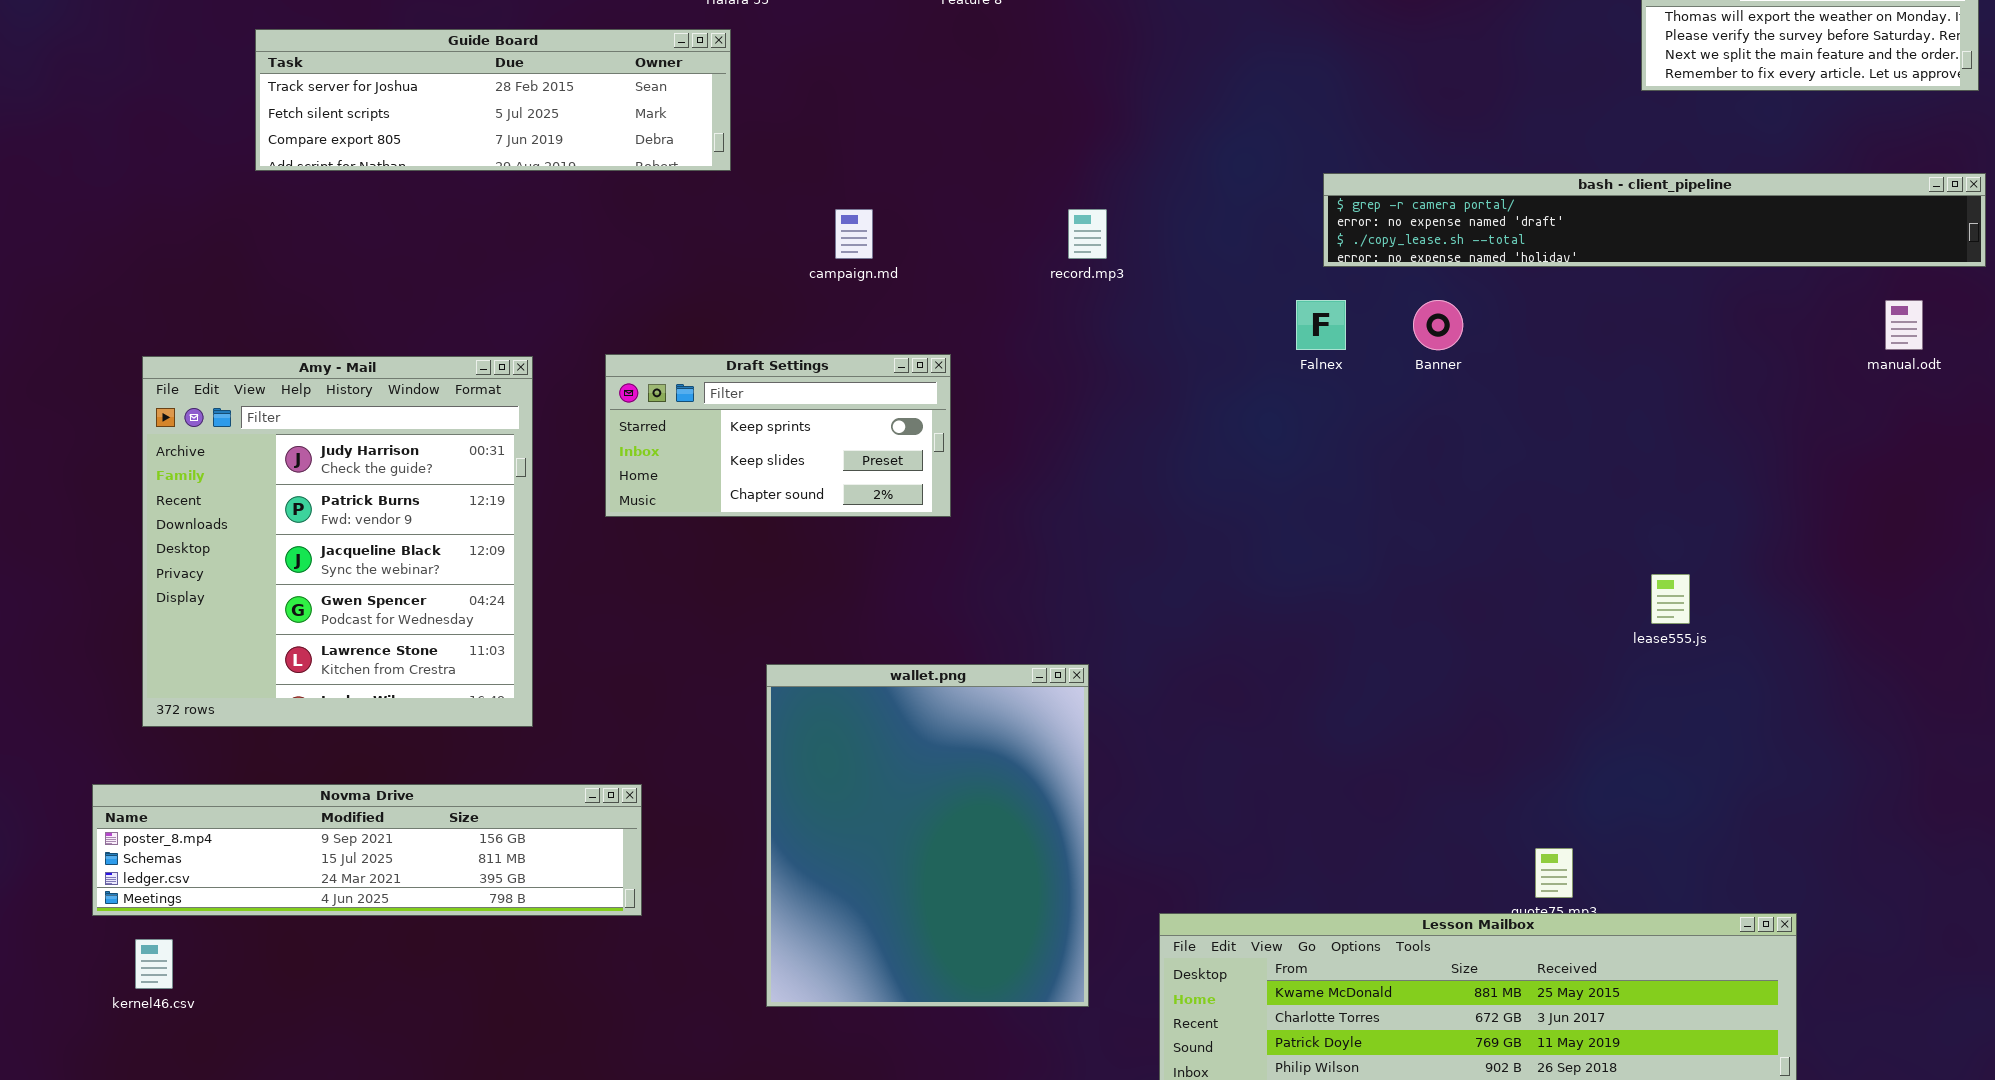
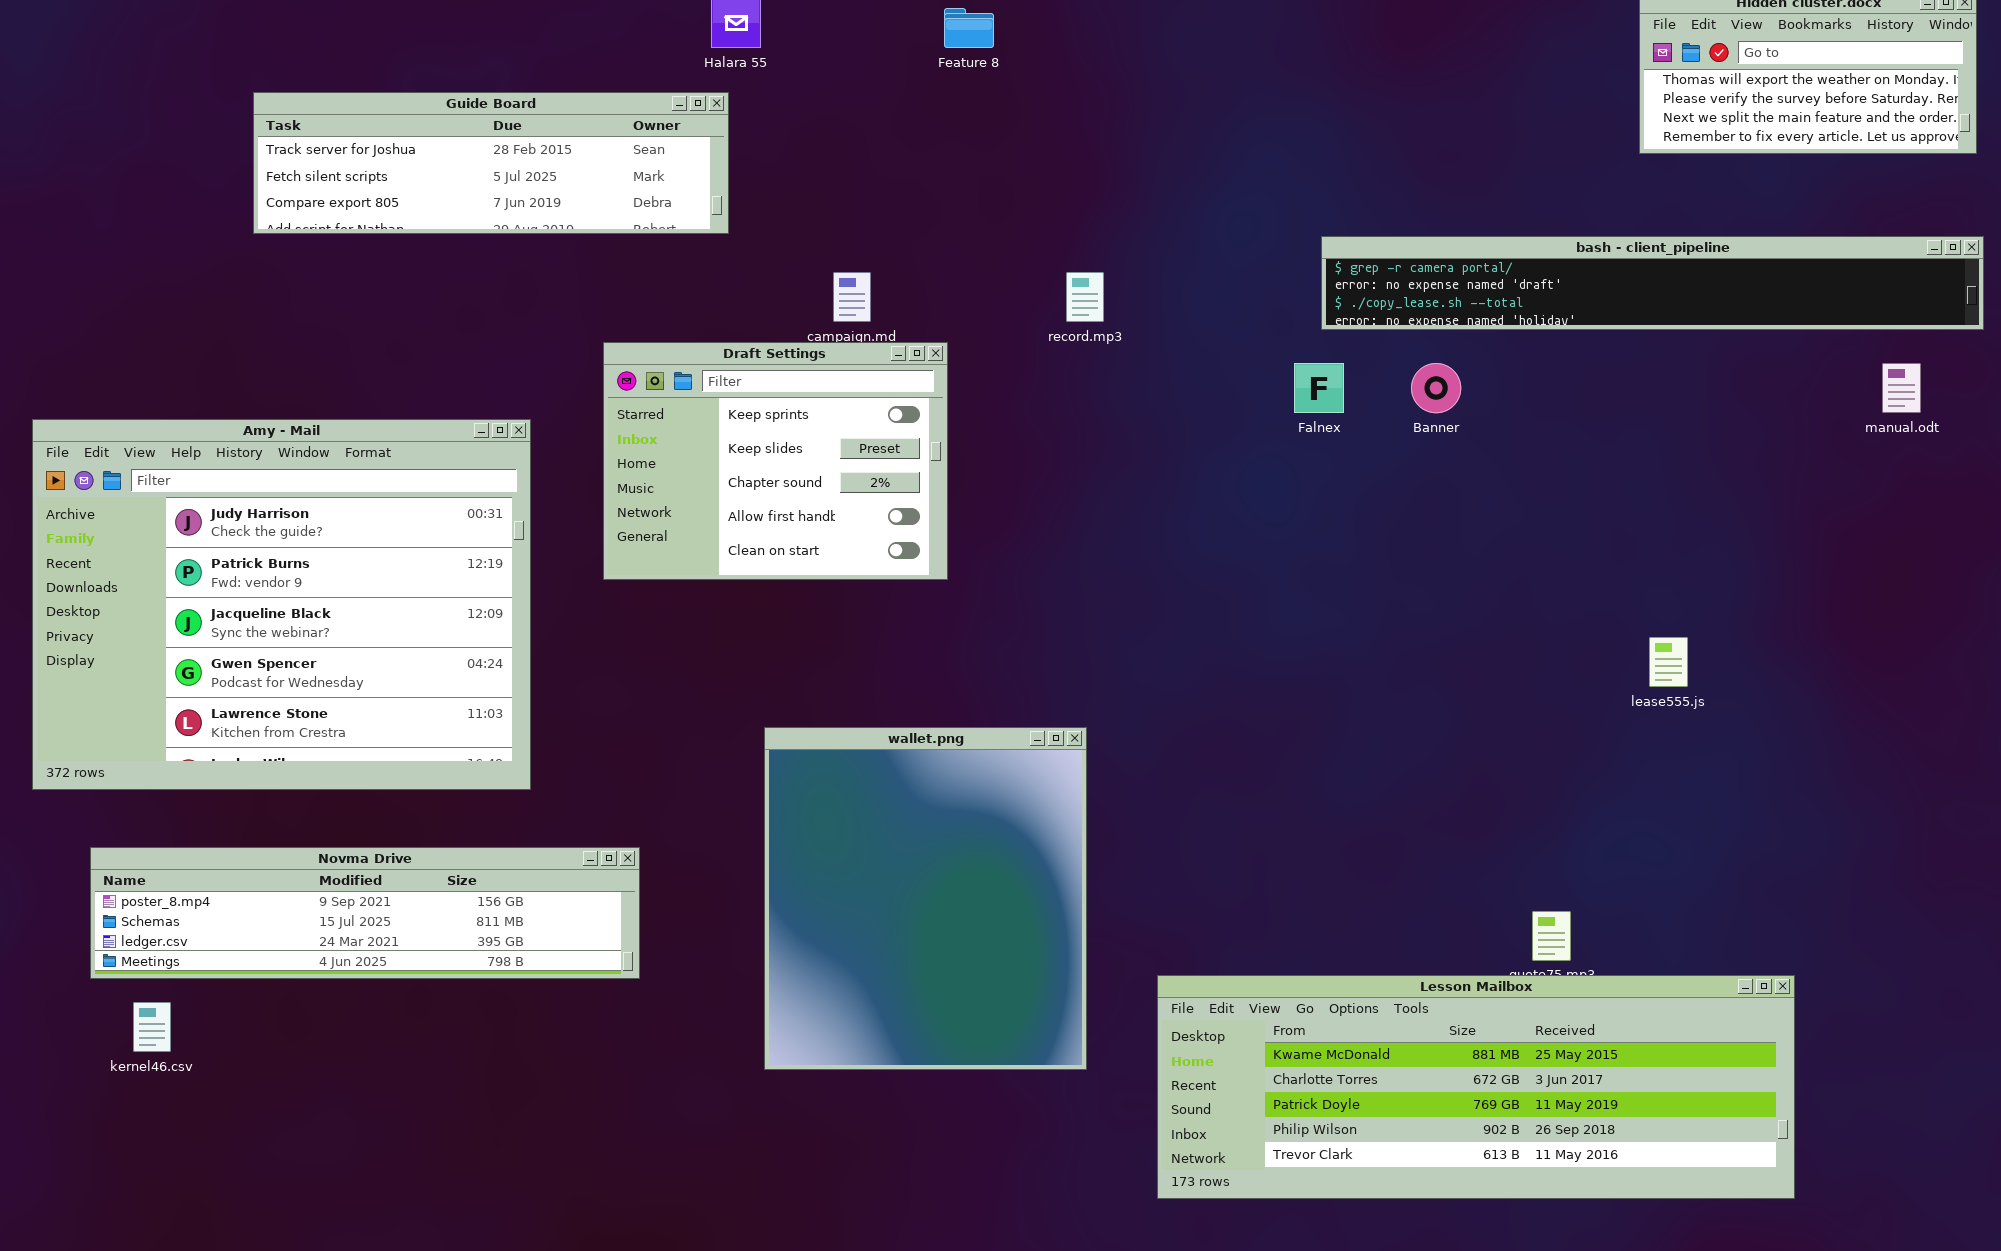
Draft Settings: [605,354,951,517] -> [603,342,948,580], resized
Amy - Mail: [142,356,533,727] -> [32,419,531,790], resized

